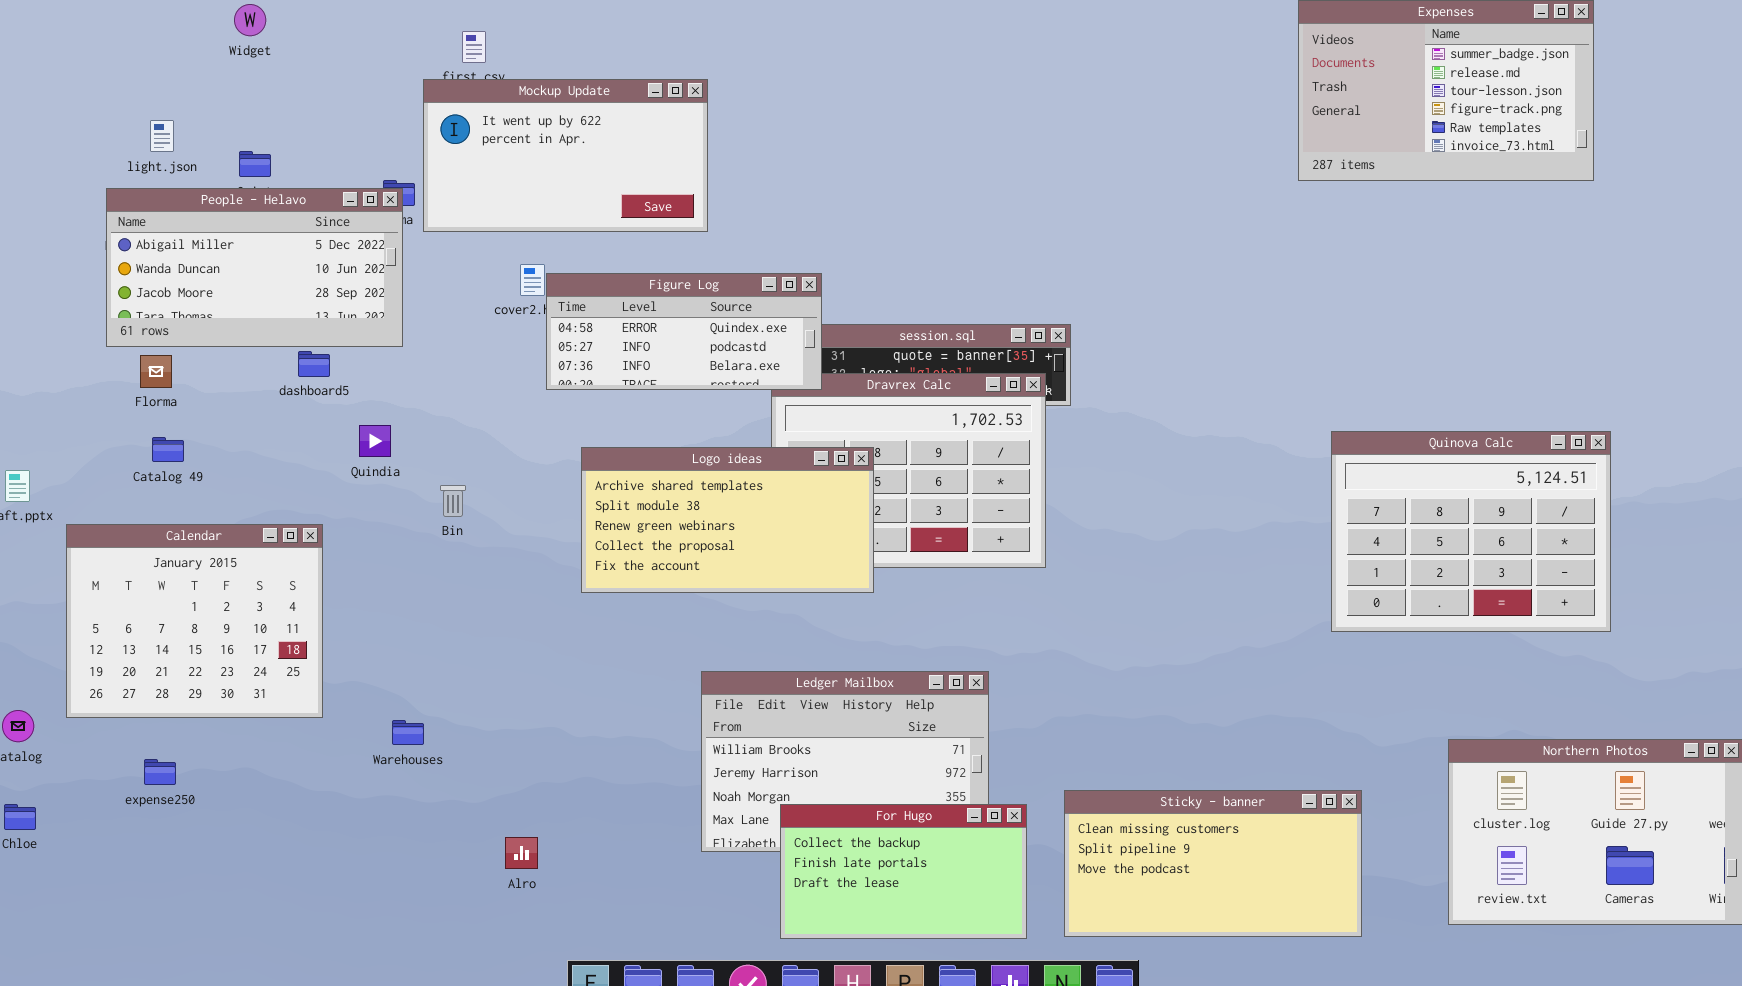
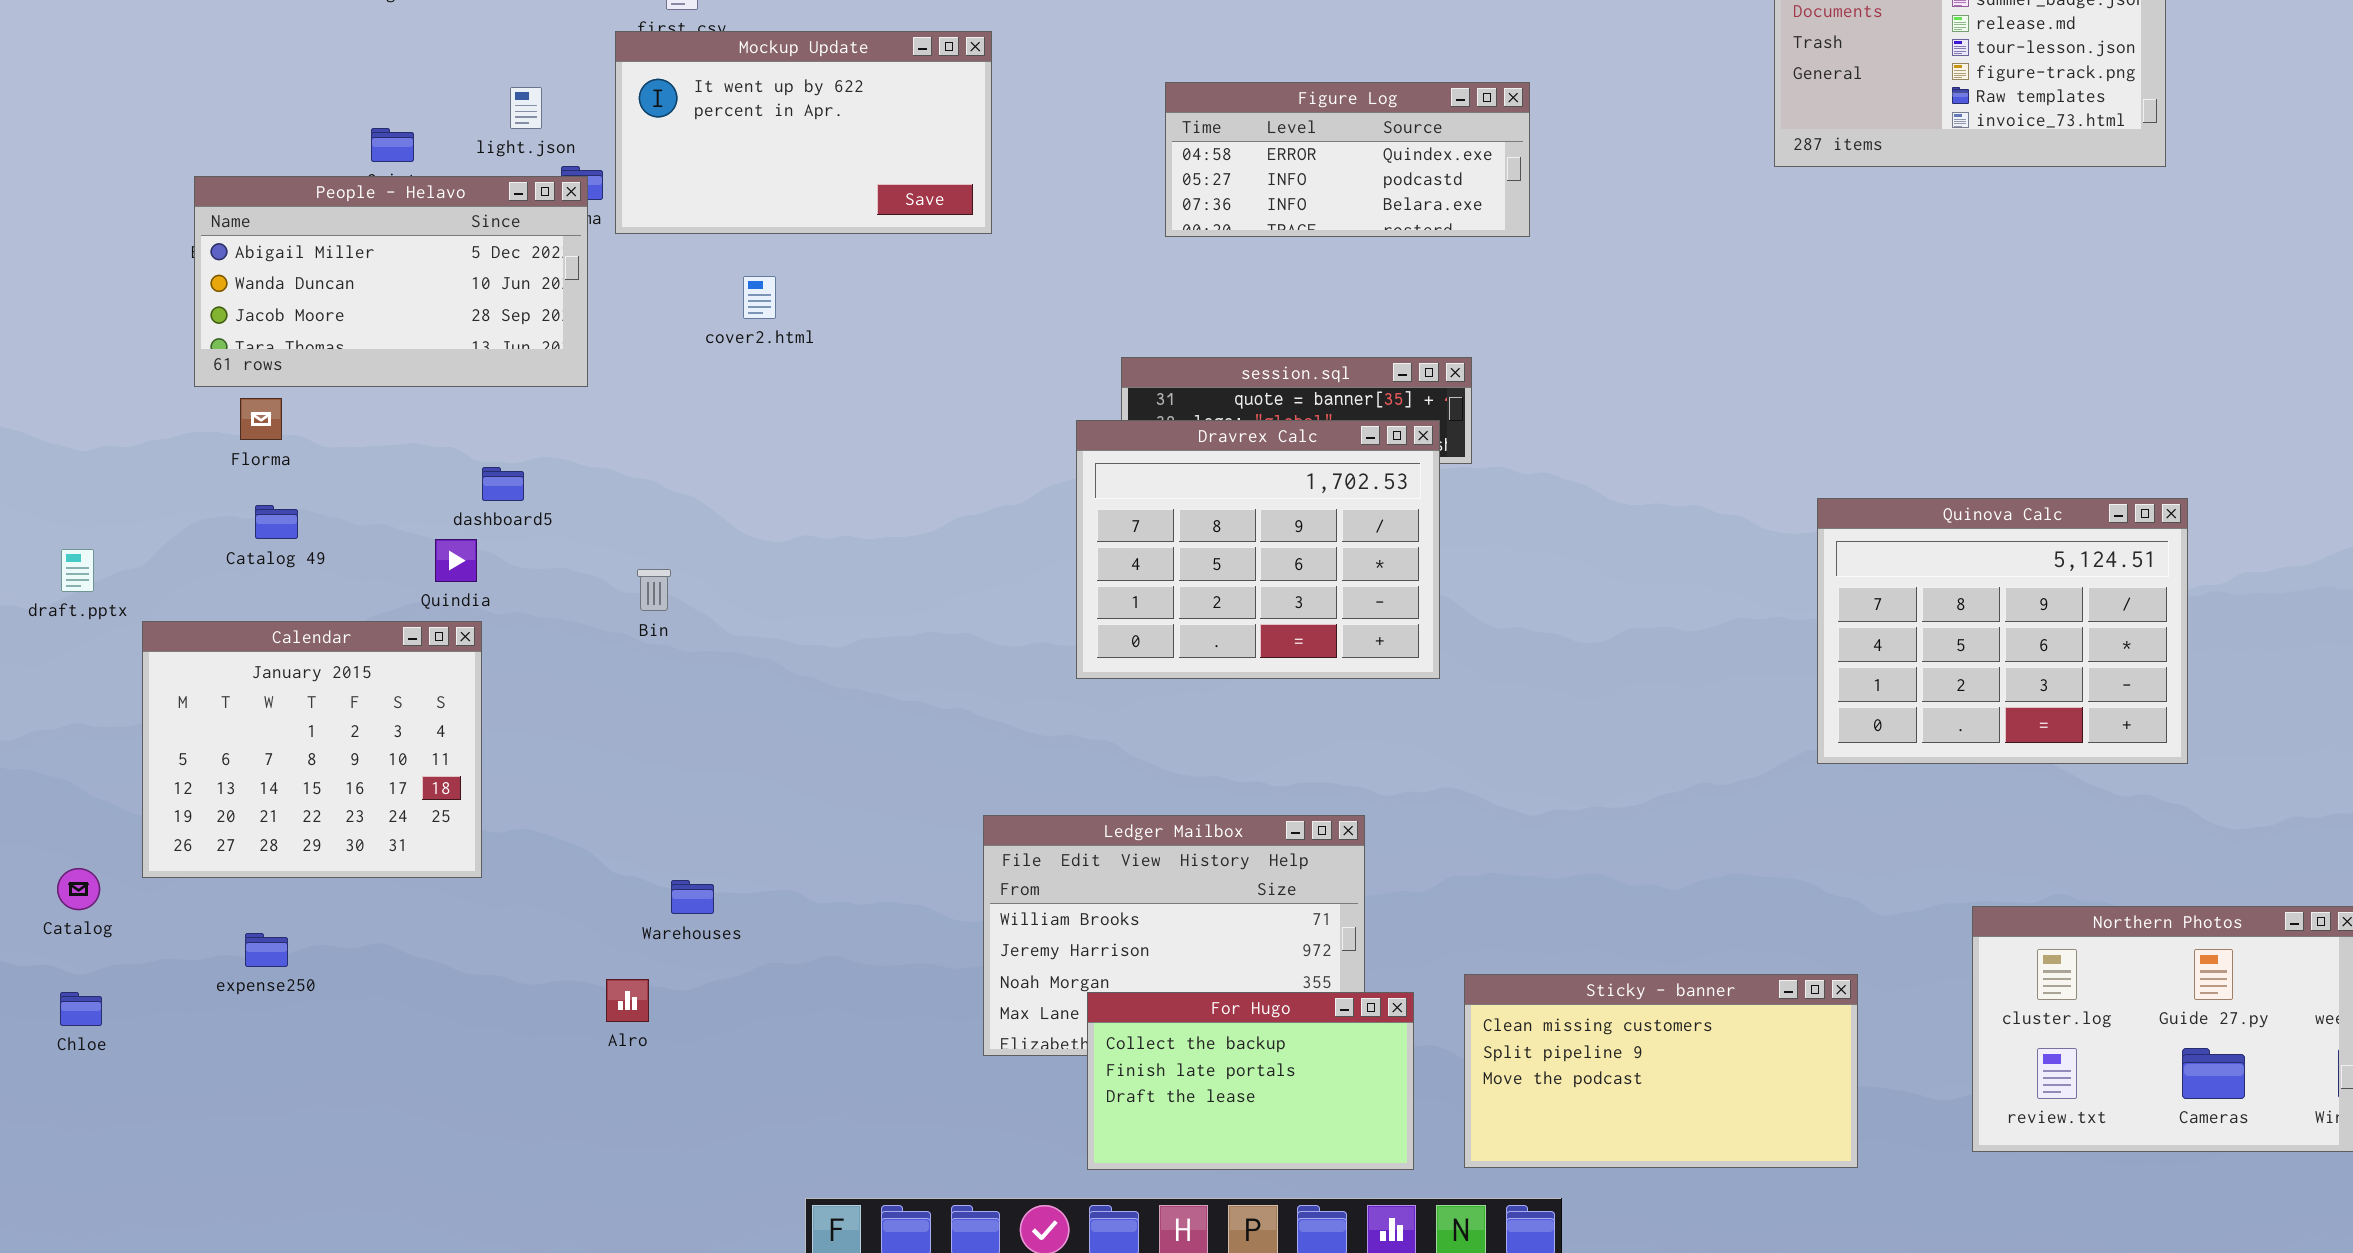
light.json: [150,120,174,152] -> [510,87,542,129], moved
Figure Log: [546,273,822,390] -> [1165,82,1530,237], moved
dashboard5: [298,351,330,377] -> [482,467,524,501], moved
Quindia: [359,425,391,457] -> [435,539,477,582], moved
Logo ideas: [581,447,874,593] -> none, closed
Warehouses: [392,720,424,745] -> [671,880,714,914], moved
Alro: [505,837,538,869] -> [606,979,649,1022], moved

